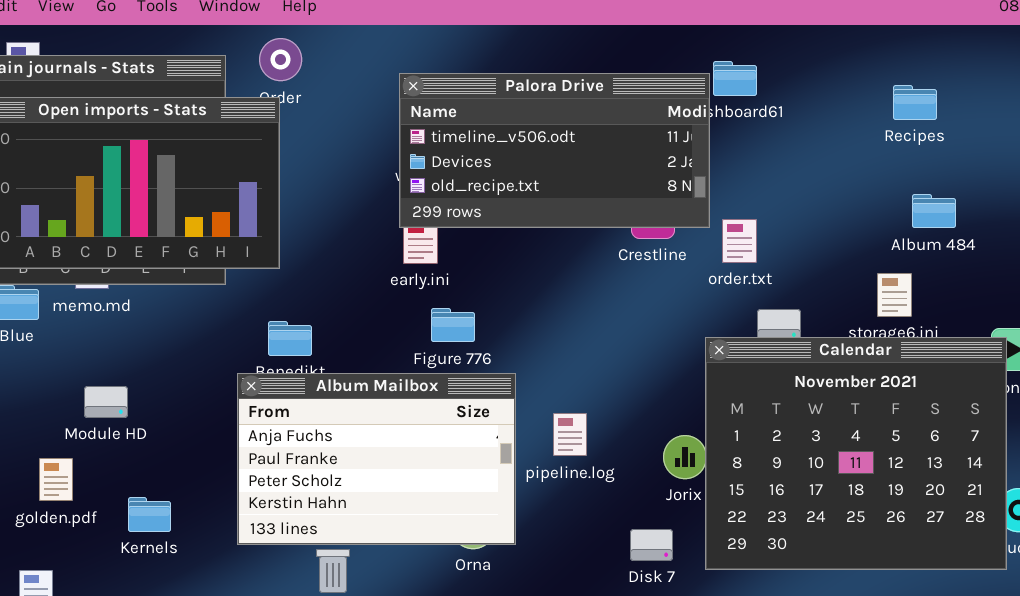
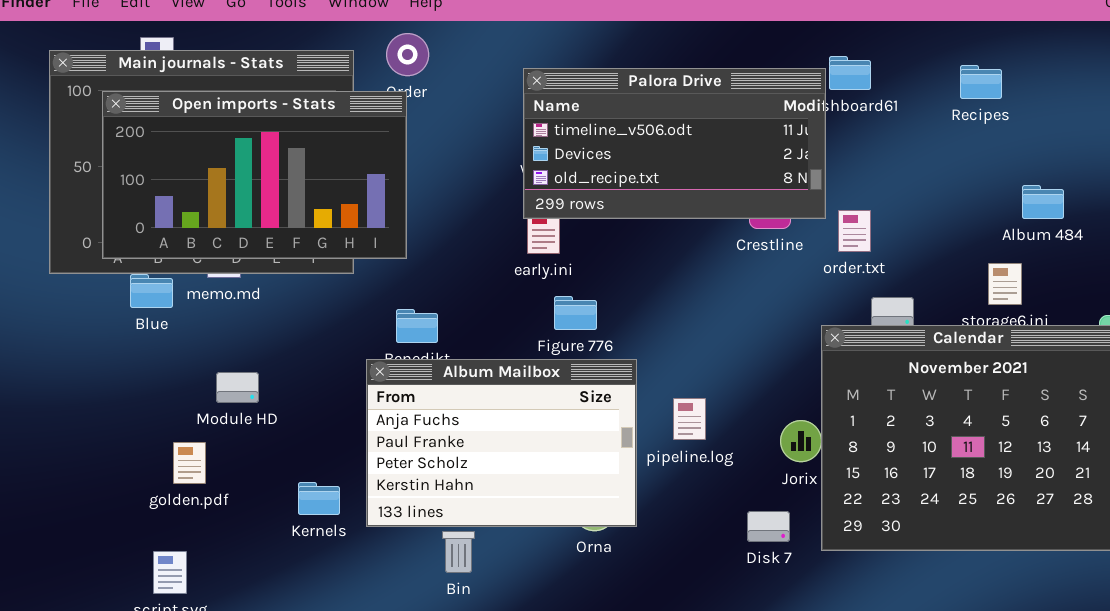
Recipes: [893,85,937,120] -> [960,65,1002,99], moved
Kernels: [128,497,171,532] -> [298,482,340,515], moved

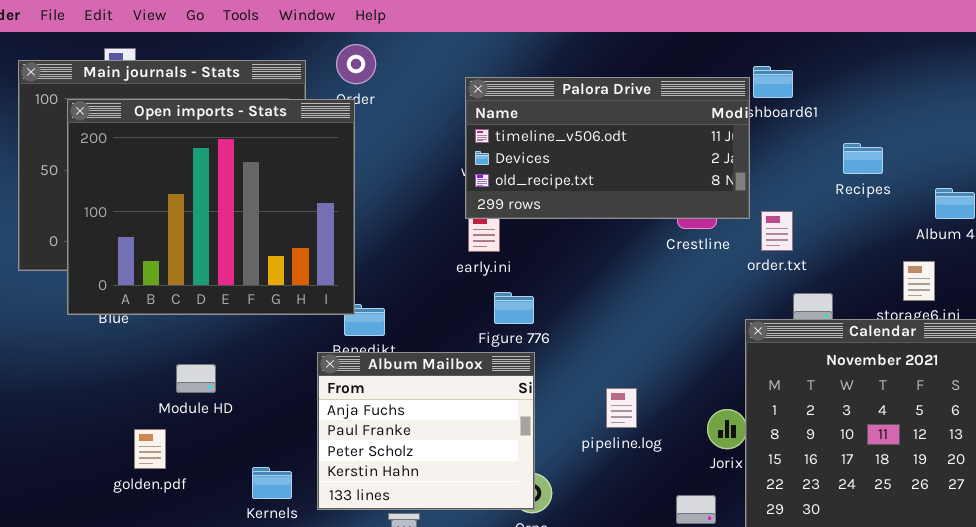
Recipes: [960,65,1002,99] -> [843,143,883,174], moved
Open imports - Stats: [102,91,407,259] -> [67,99,355,315], resized
Album Mailbox: [366,359,637,527] -> [317,352,535,510], resized

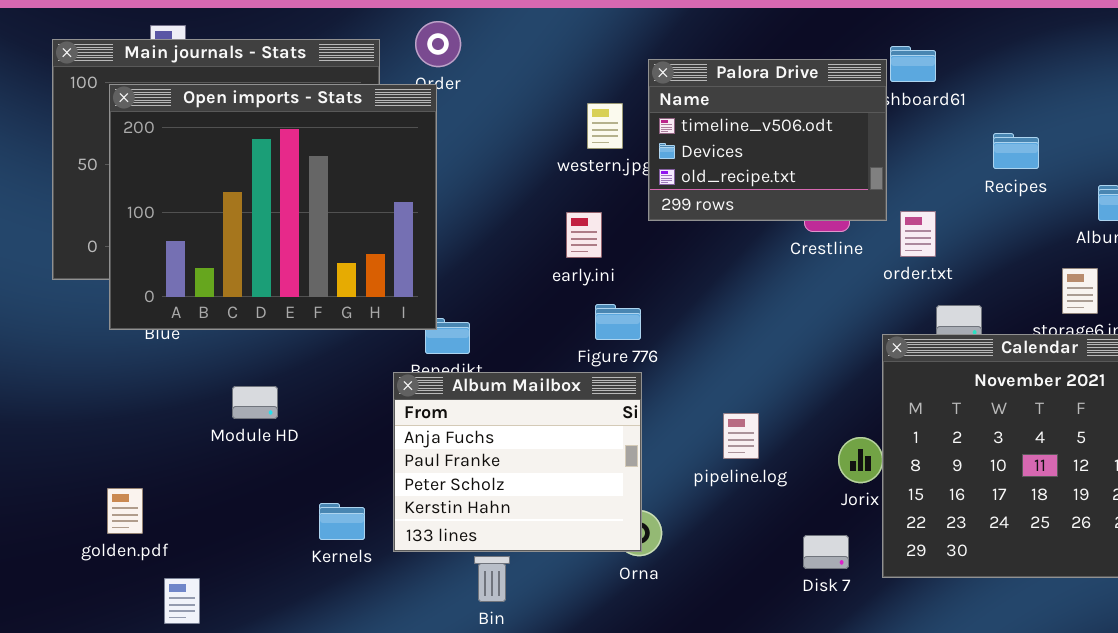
Palora Drive: [465,77,750,219] -> [648,59,887,221], resized
golden.pdf: [134,429,166,469] -> [107,488,143,534], moved

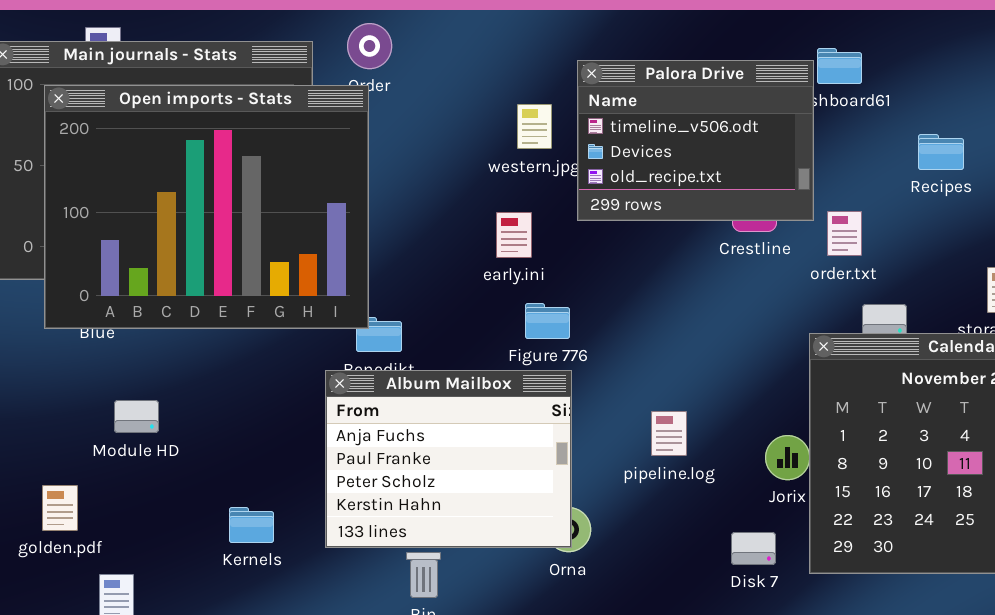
Module HD: [232,386,278,419] -> [114,400,159,433], moved
Kernels: [319,503,365,540] -> [229,507,274,543], moved

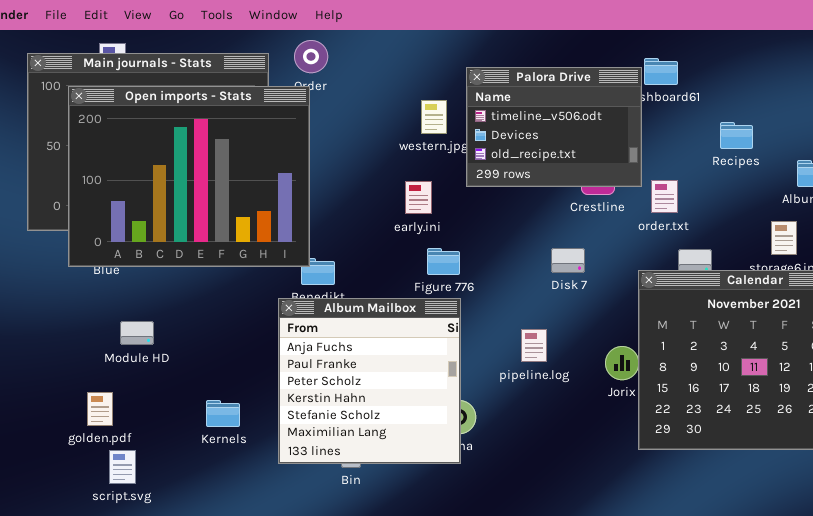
Album Mailbox: [325,370,572,548] -> [278,298,461,464], resized
golden.pdf: [42,485,78,531] -> [87,392,113,426], moved
Disk 7: [731,532,776,565] -> [551,248,585,273], moved

